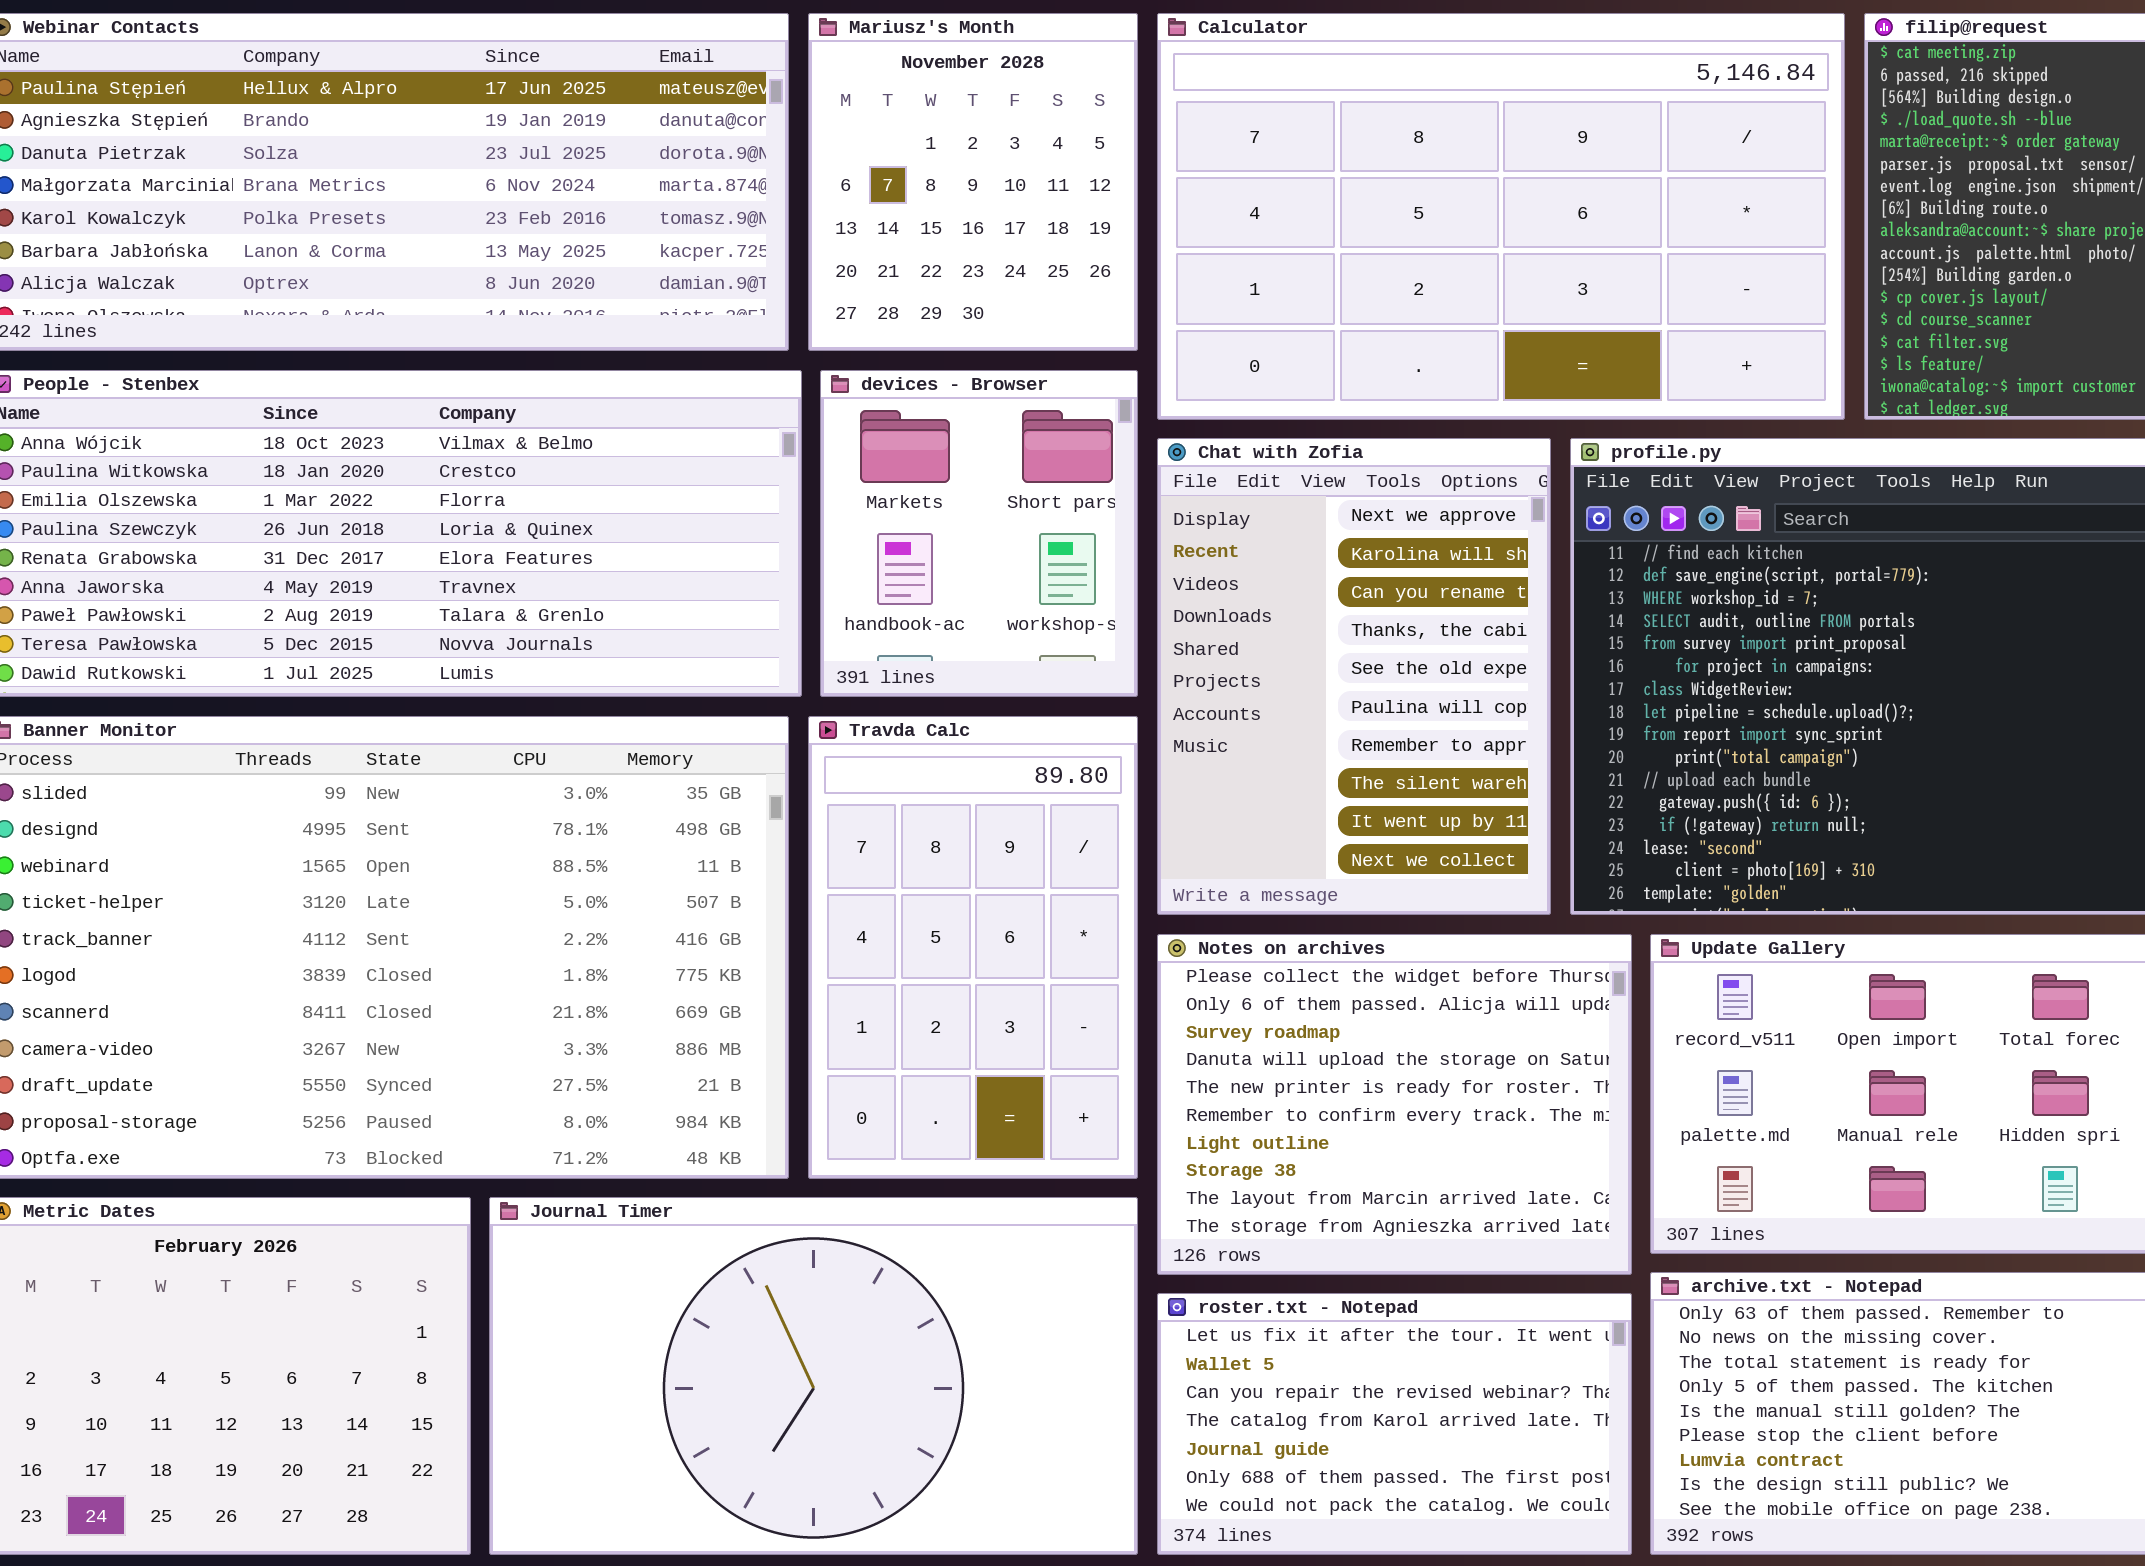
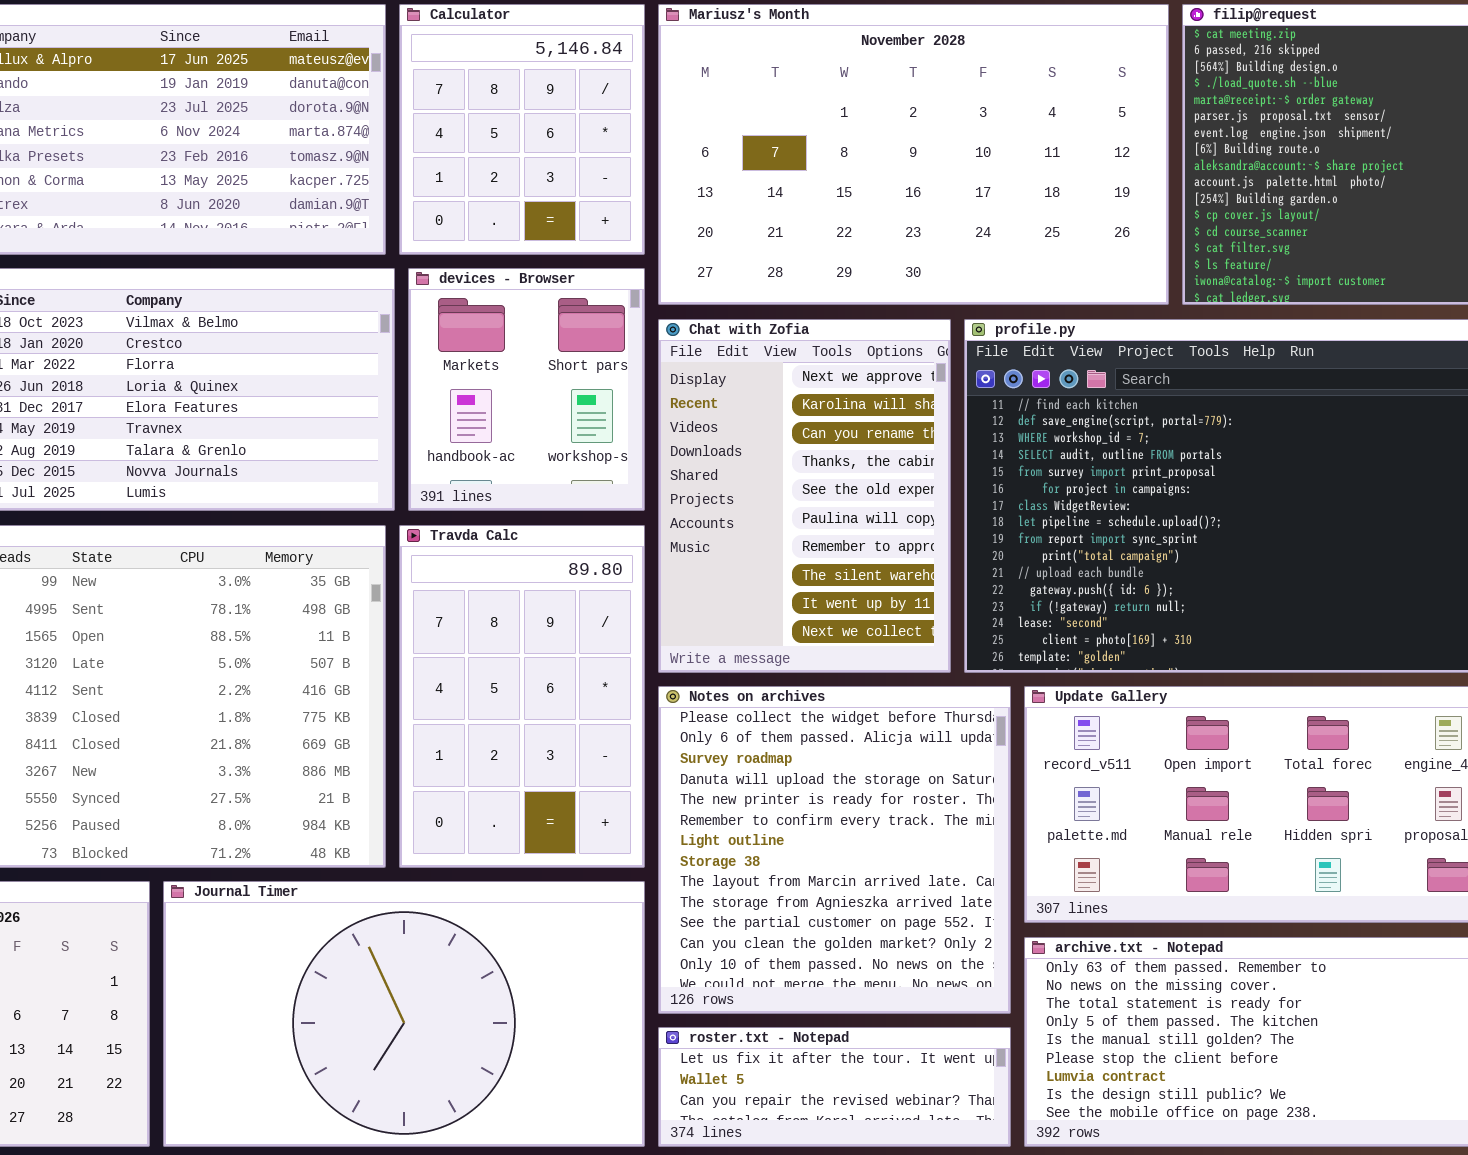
Mariusz's Month: [808,13,1138,351] -> [658,4,1169,305], moved, resized
Calculator: [1157,13,1845,420] -> [399,4,645,255], moved, resized
Notes on archives: [1157,934,1632,1275] -> [658,686,1011,1014], resized
roster.txt - Notepad: [1157,1293,1632,1555] -> [658,1027,1011,1147], resized

